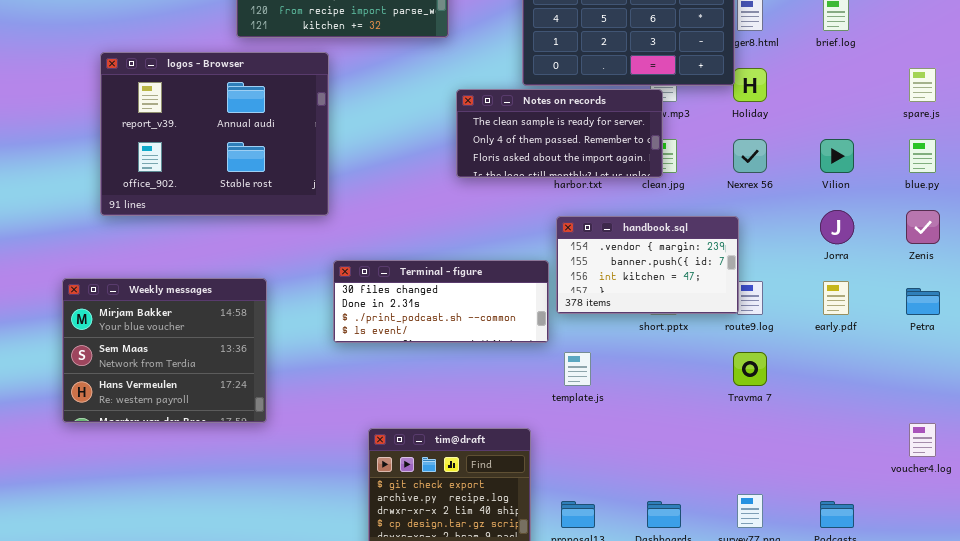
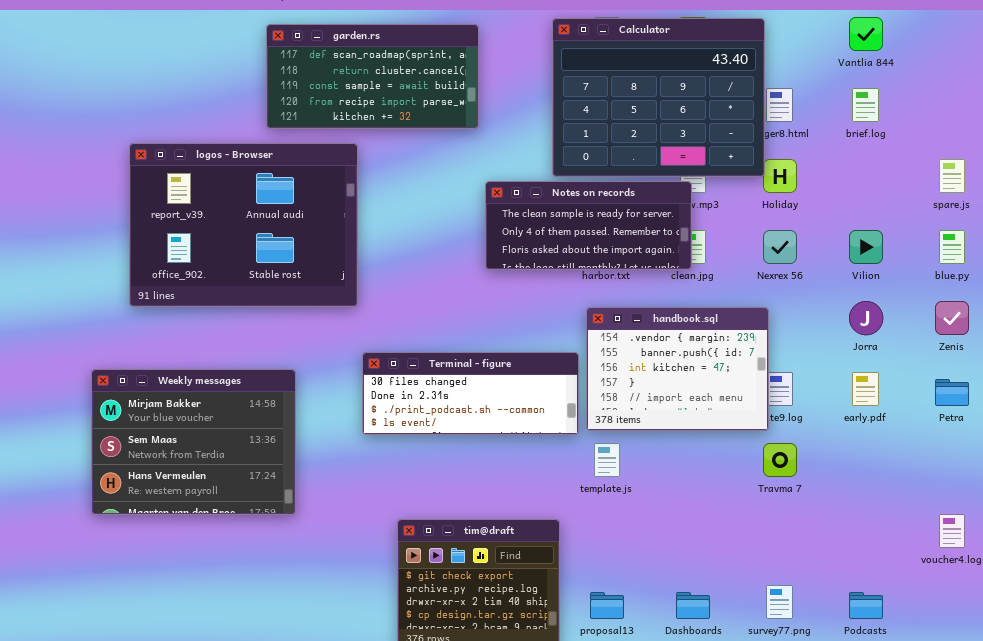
handbook.sql: [556,216,739,314] -> [586,307,769,431], resized

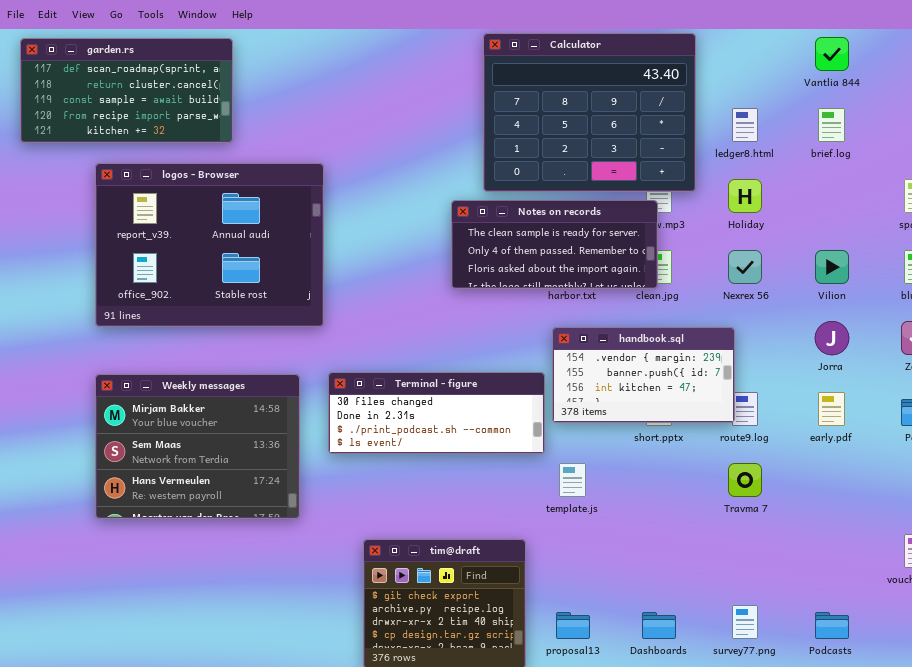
Calculator: [552,18,765,177] -> [483,33,696,192], moved
garden.rs: [266,24,479,129] -> [20,38,233,143], moved
handbook.sql: [586,307,769,431] -> [552,327,735,423], resized
Weekly messages: [91,369,296,515] -> [95,374,300,519], moved

